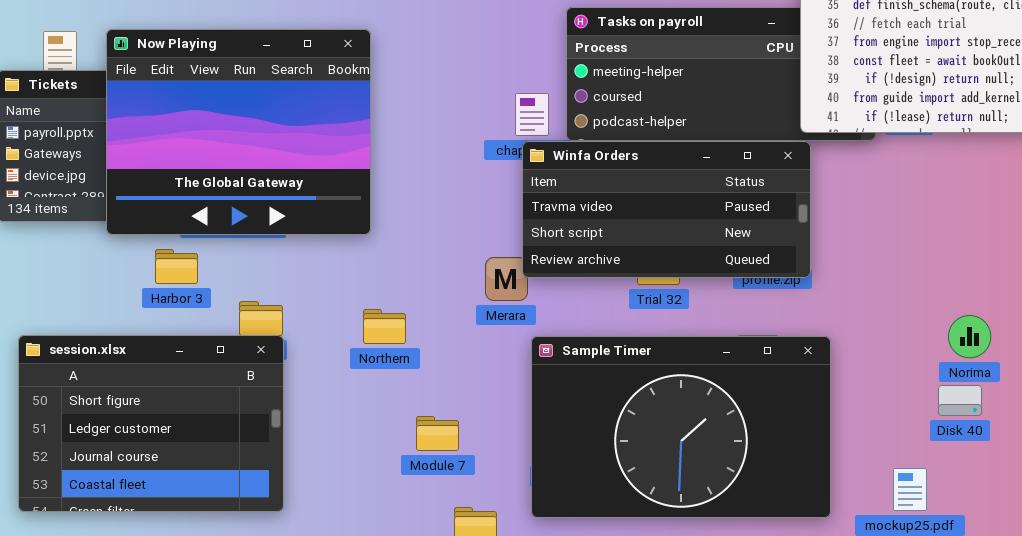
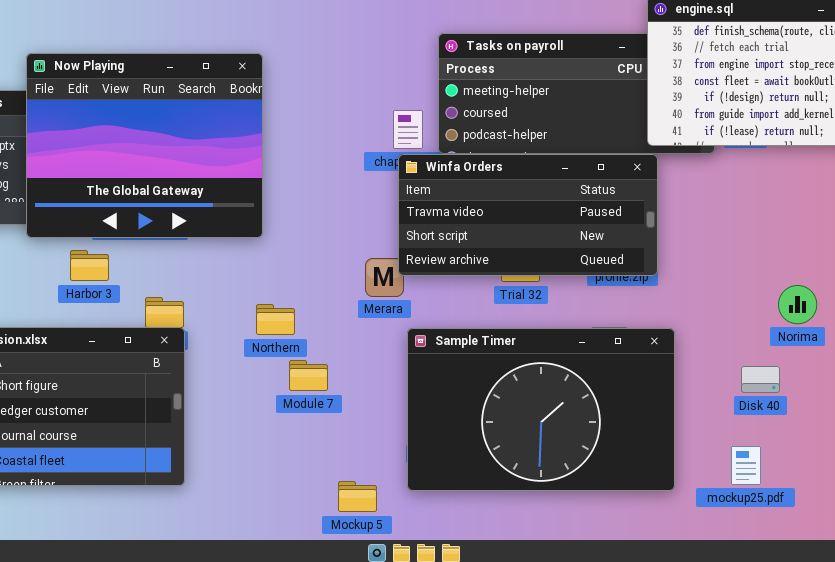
Norima: [948,315,991,358] -> [778,285,817,324], moved
Disk 40: [938,385,982,416] -> [741,366,780,393], moved
Module 7: [416,416,459,451] -> [289,360,328,391], moved

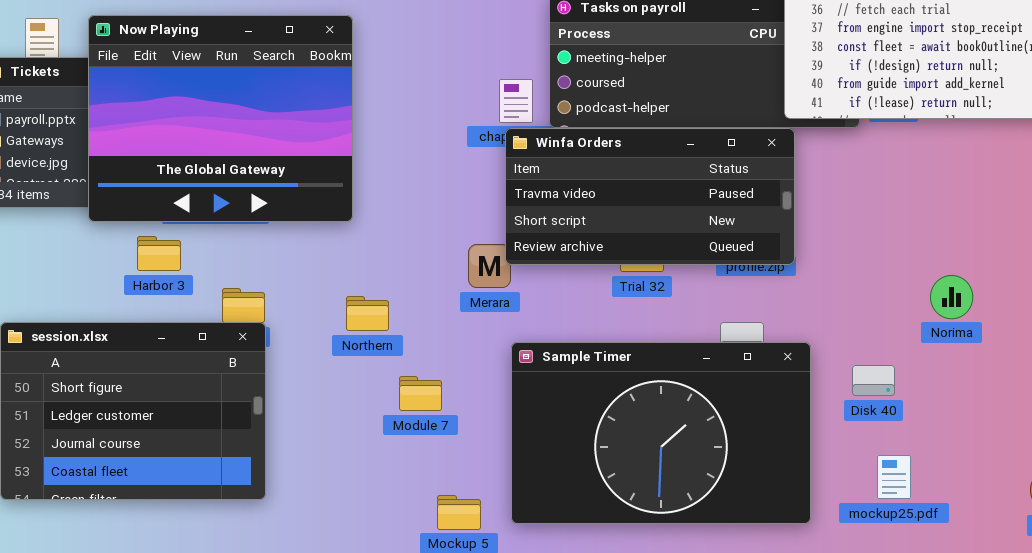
Sample Timer: [407,328,675,491] -> [511,342,811,524], moved
Module 7: [289,360,328,391] -> [399,376,442,411], moved
Disk 40: [741,366,780,393] -> [852,365,895,396], moved

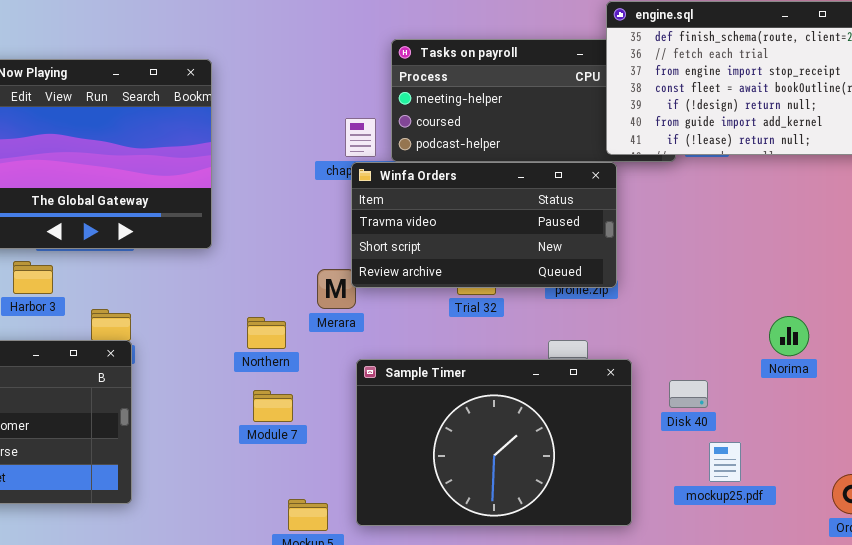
Norima: [930,275,973,319] -> [769,316,809,356], moved
Northern: [346,296,389,331] -> [247,317,286,349], moved
mockup25.pdf: [877,455,911,499] -> [709,442,741,482], moved

